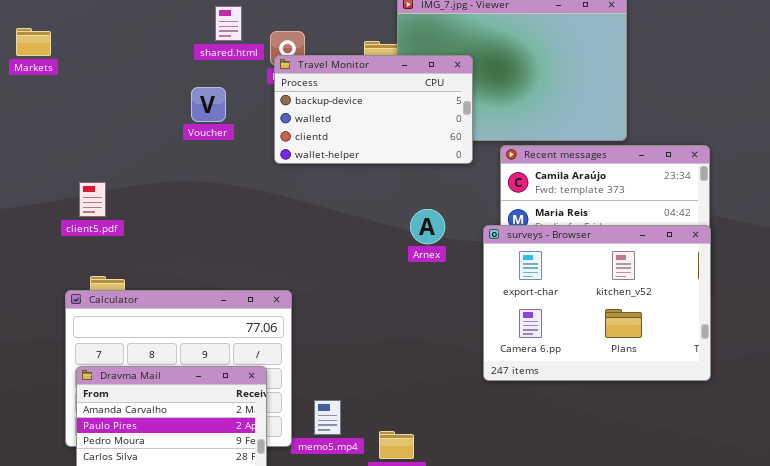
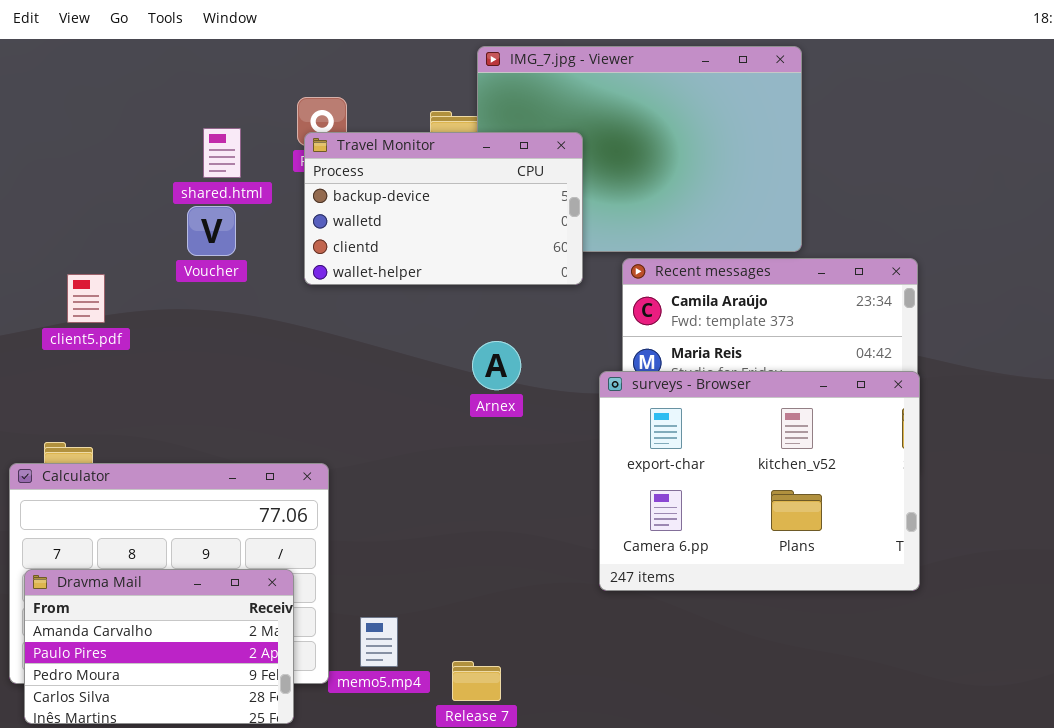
shared.html: [215,6,242,41] -> [203,128,241,178], moved
Voucher: [191,87,226,122] -> [187,206,236,256], moved
client5.pdf: [79,182,106,217] -> [67,274,105,323], moved
Arnex: [410,209,445,244] -> [472,341,521,390], moved

